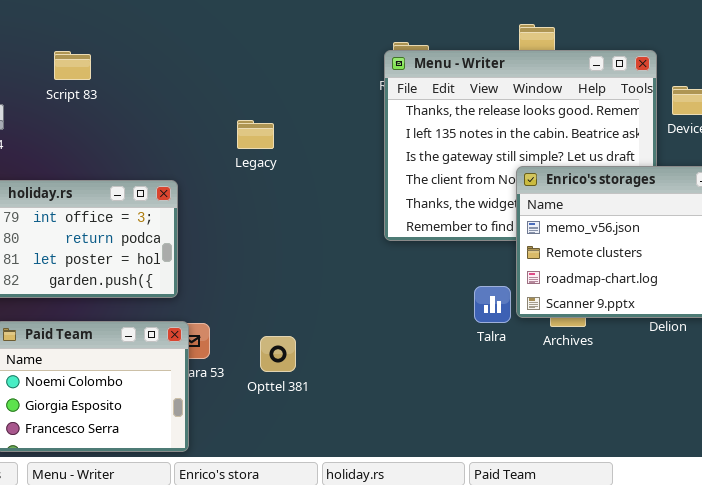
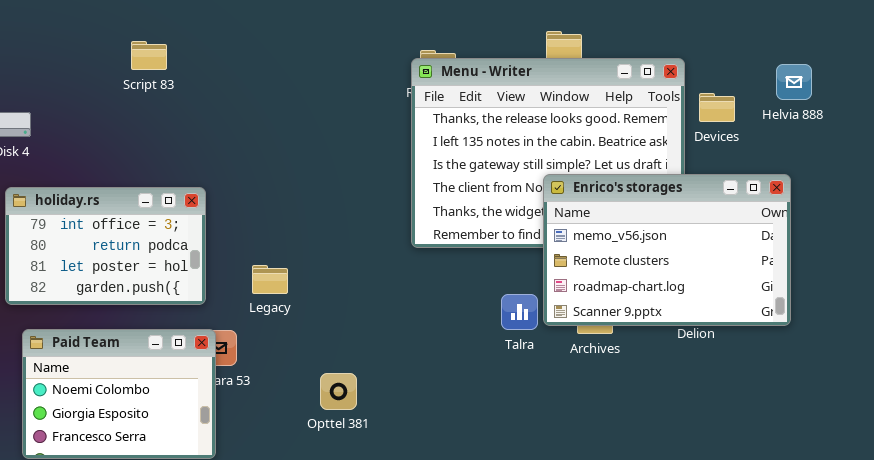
Script 83: [54,51,91,80] -> [131,41,167,70], moved
Legacy: [237,120,274,149] -> [252,265,288,294], moved
Opttel 381: [260,336,296,372] -> [320,373,357,410], moved

